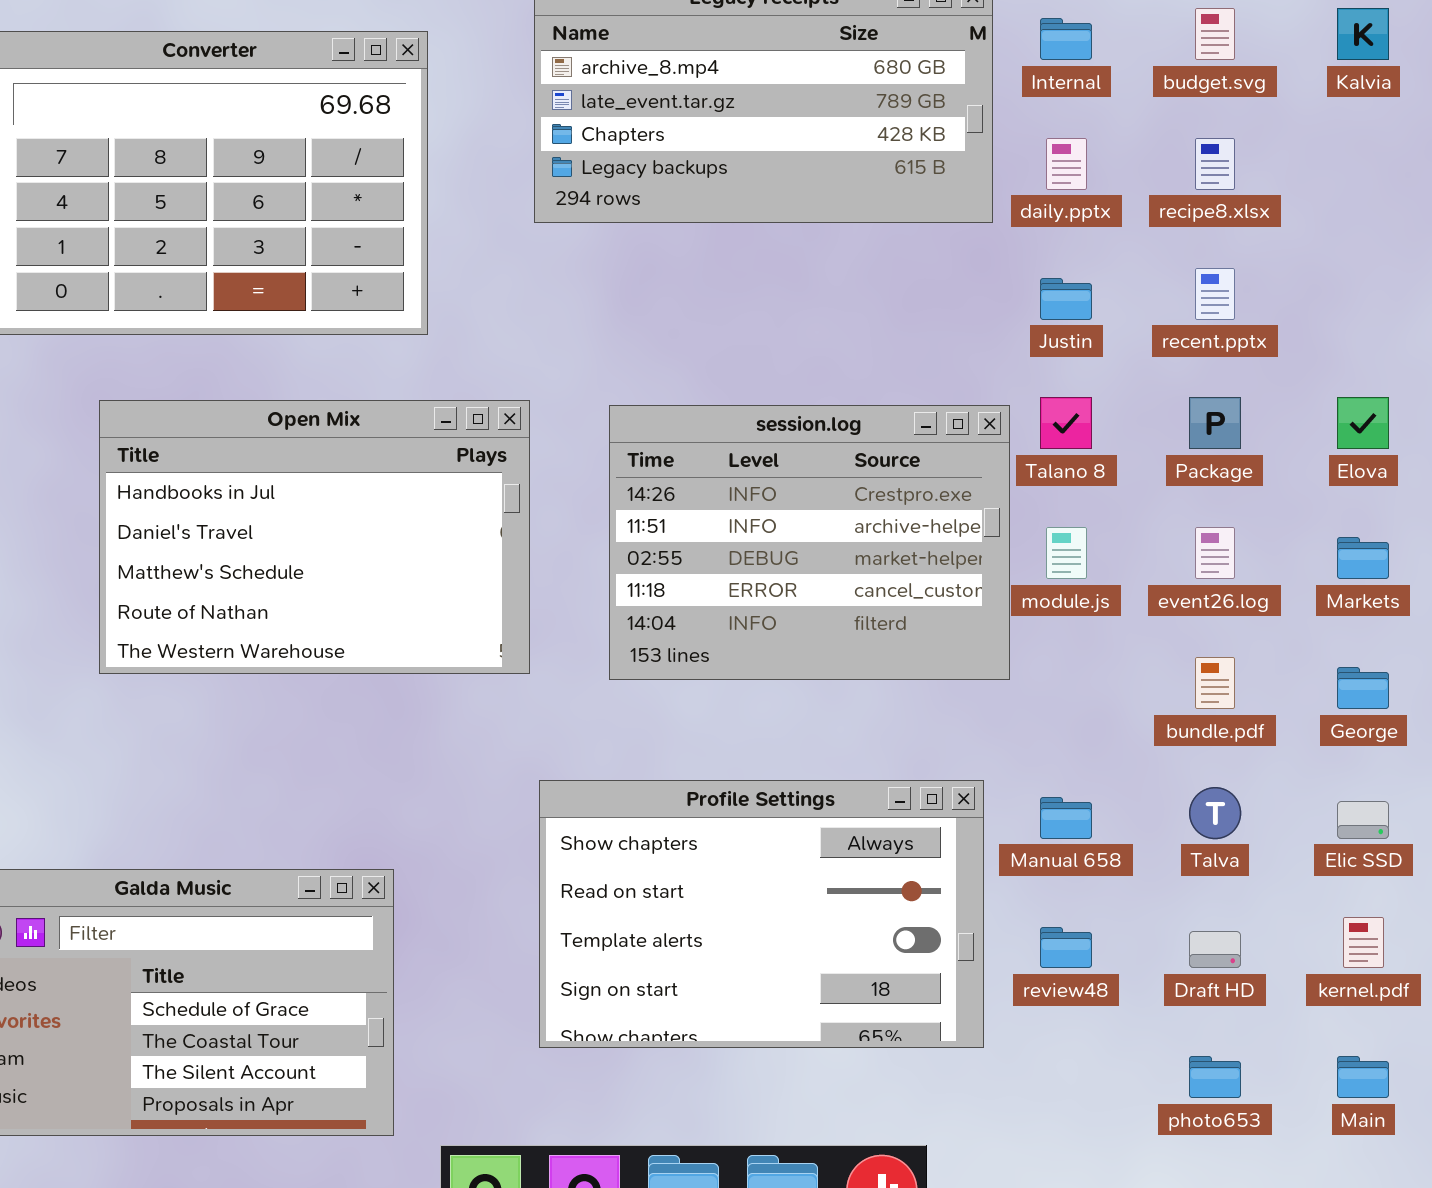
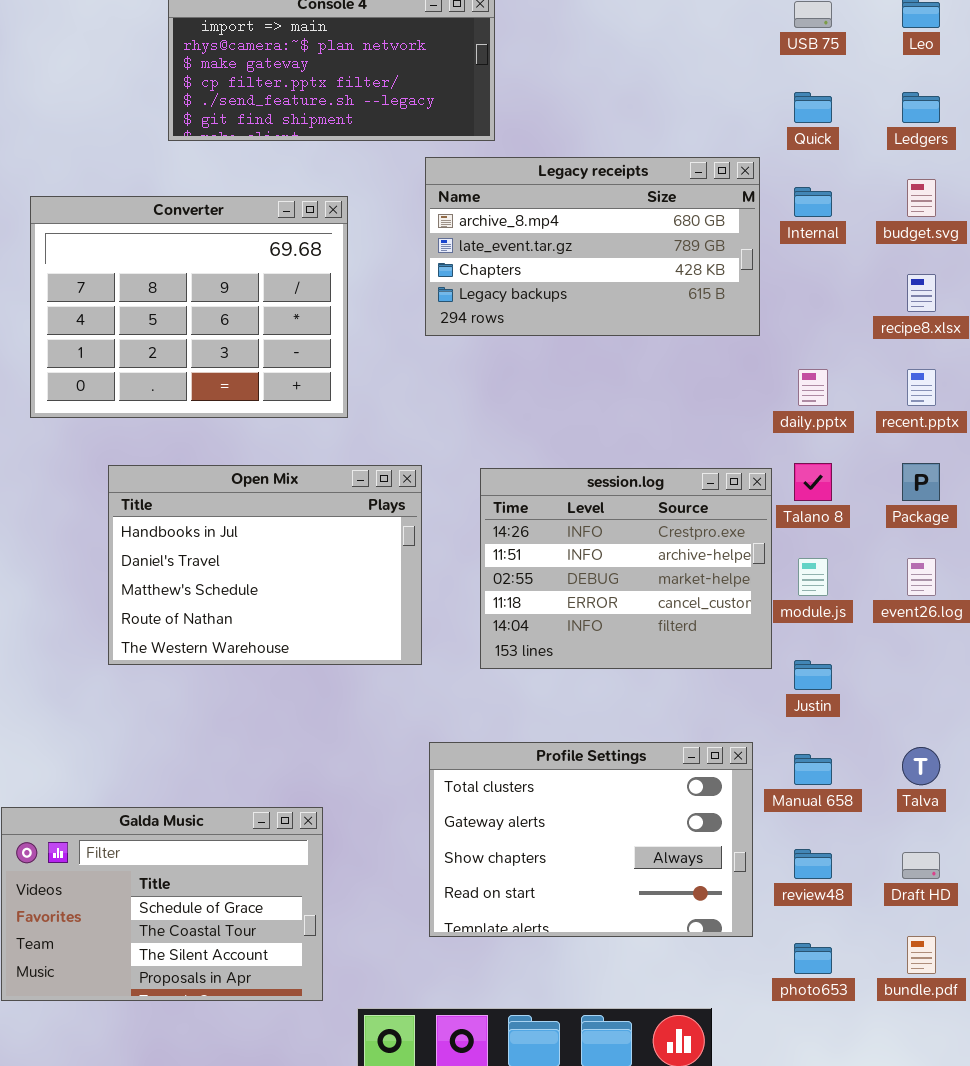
daily.pptx: [1046,138,1087,190] -> [798,369,828,406], moved
Justin: [1040,278,1092,320] -> [794,660,832,690], moved
bundle.pdf: [1195,657,1235,709] -> [907,936,936,974], moved
Profile Settings: [539,780,984,1048] -> [429,742,753,937], scrolled up 2 rows
photo653: [1189,1056,1241,1098] -> [794,943,832,974], moved

